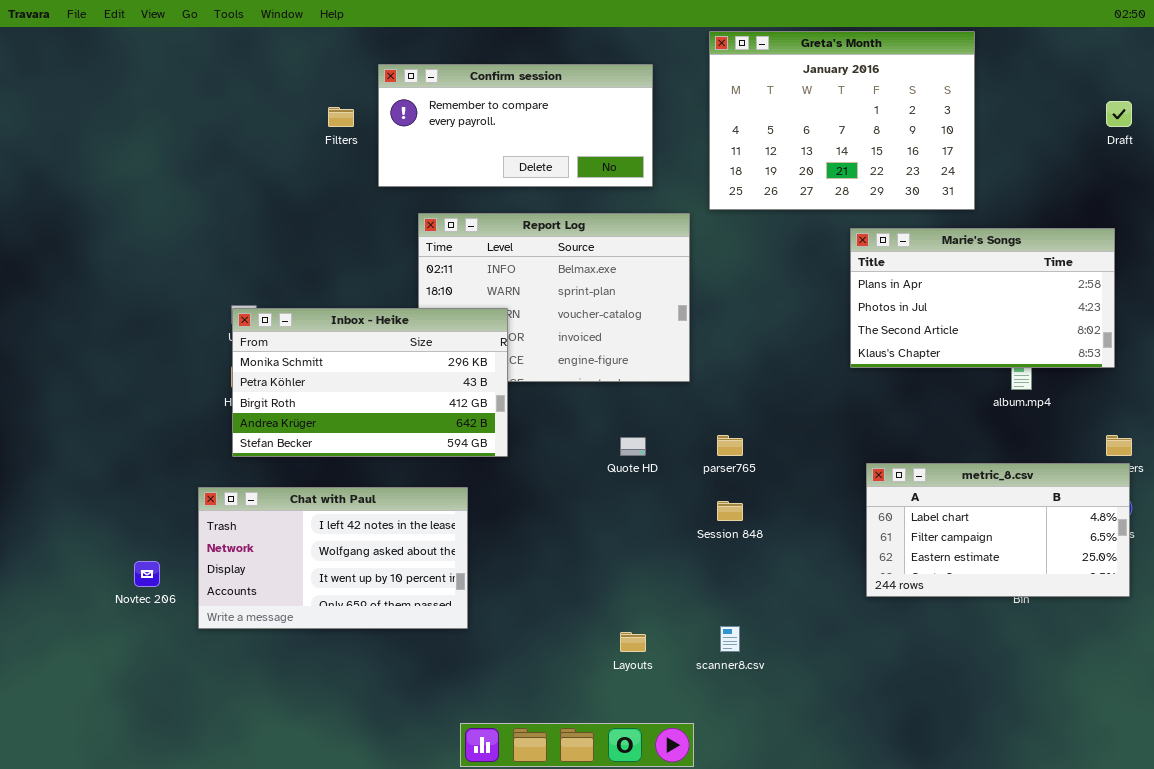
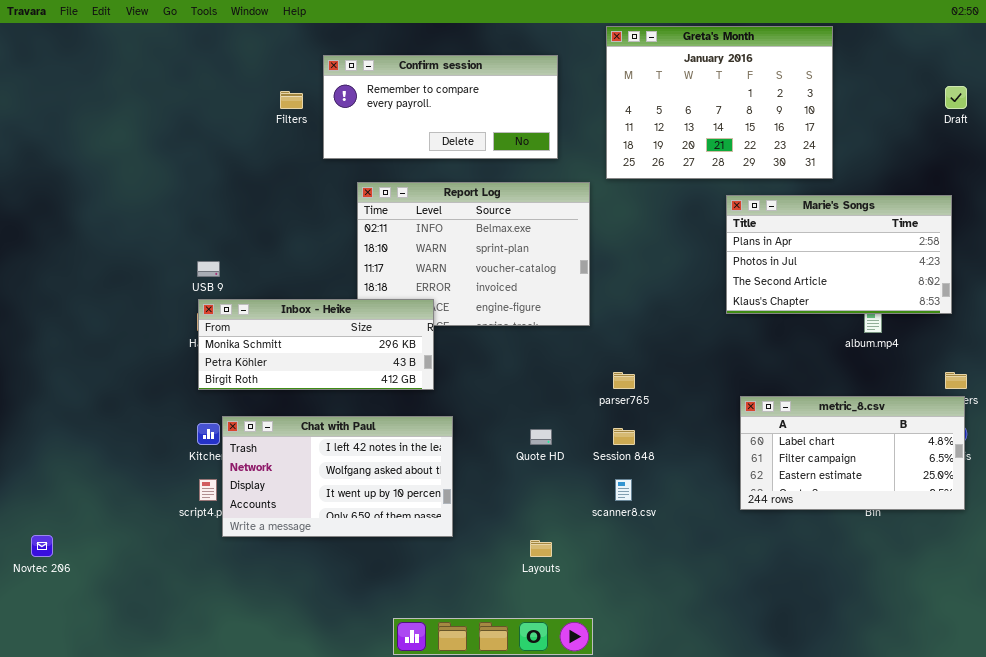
Inbox - Heike: [232,308,508,457] -> [198,299,434,390], resized
Quote HD: [620,437,646,456] -> [530,429,552,445], moved
Chat with Paul: [198,487,468,629] -> [222,416,453,537], moved
Novtec 206: [134,561,160,587] -> [31,535,53,557], moved
scanner8.csv: [720,626,740,652] -> [615,479,632,501], moved

